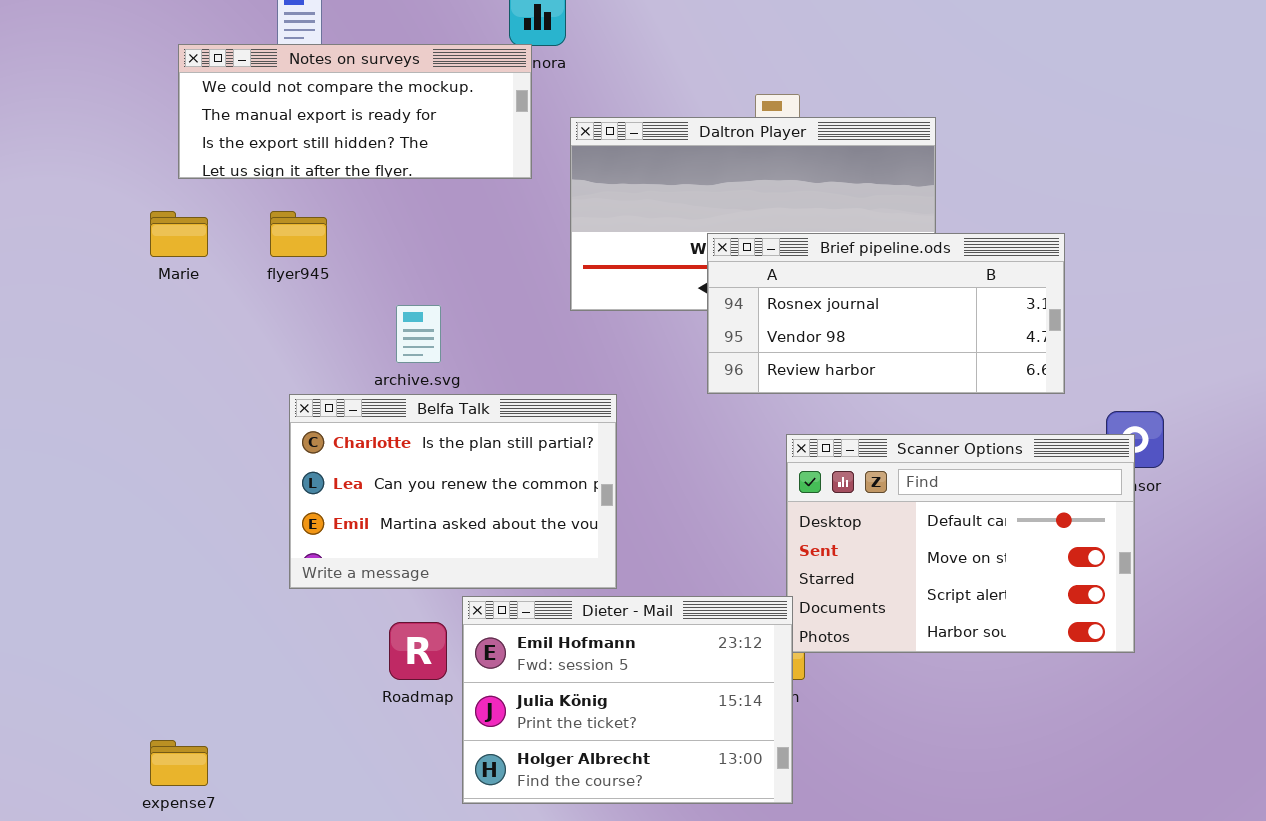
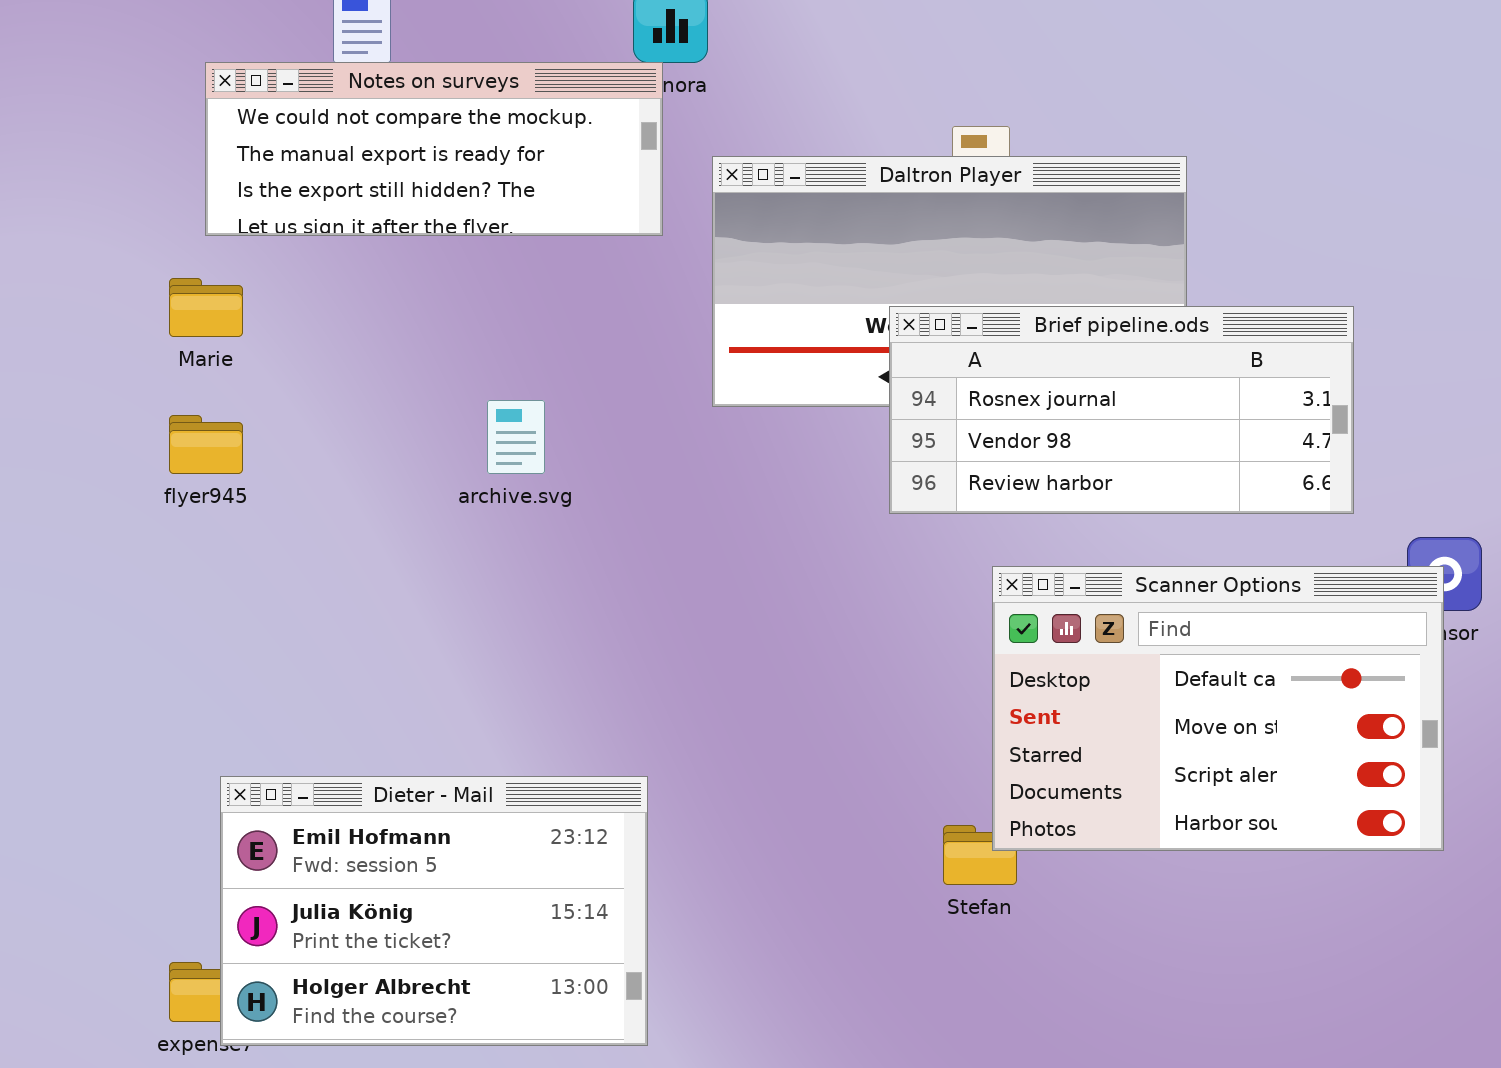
flyer945: [270,211,327,257] -> [169,415,243,474], moved
Belfa Talk: [289,394,617,589] -> none, closed
Dieter - Mail: [462,596,793,804] -> [220,776,648,1046], moved

